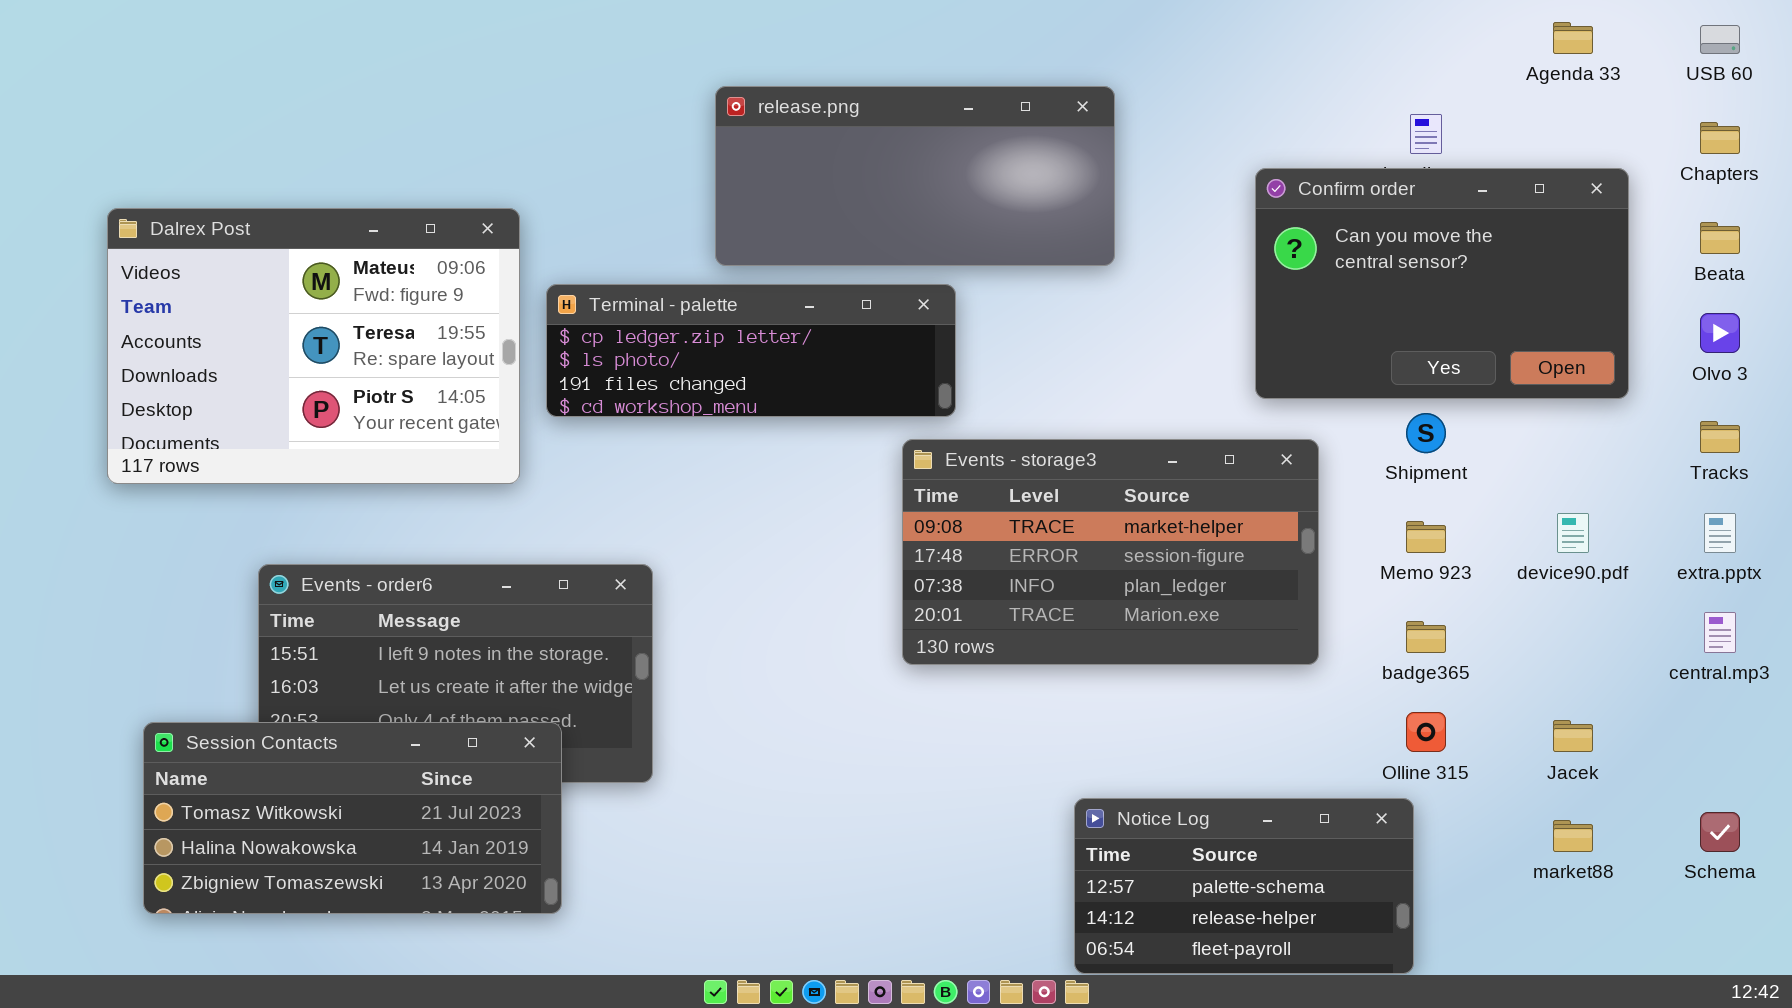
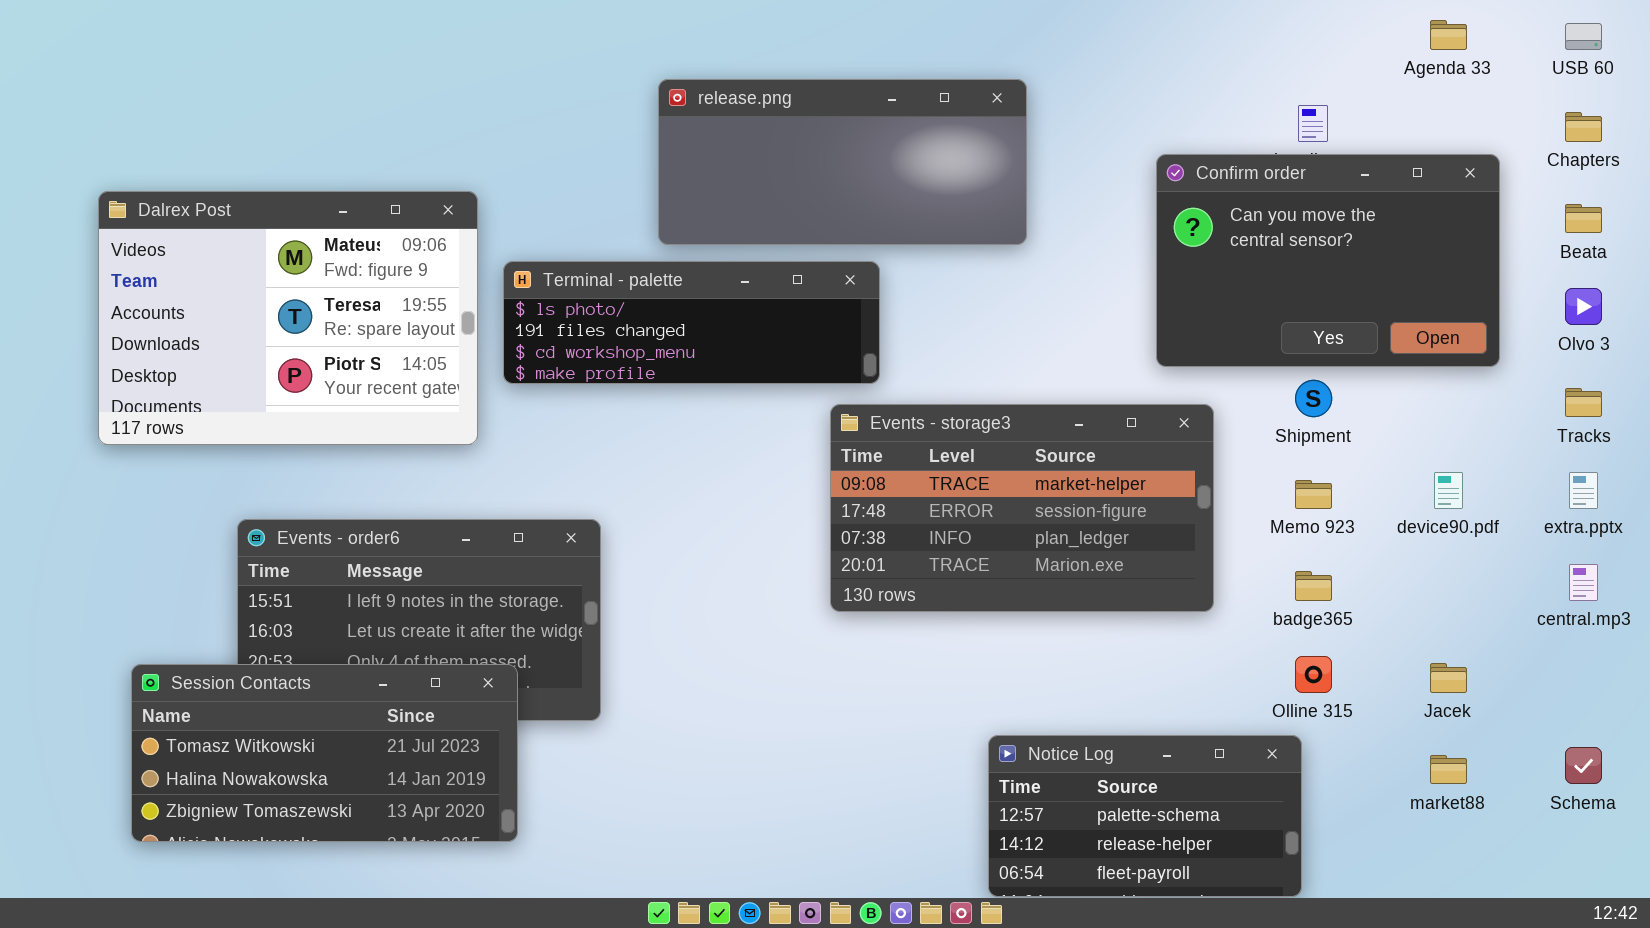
Terminal - palette: [546,284,956,417] -> [503,261,880,384], scrolled down 1 row

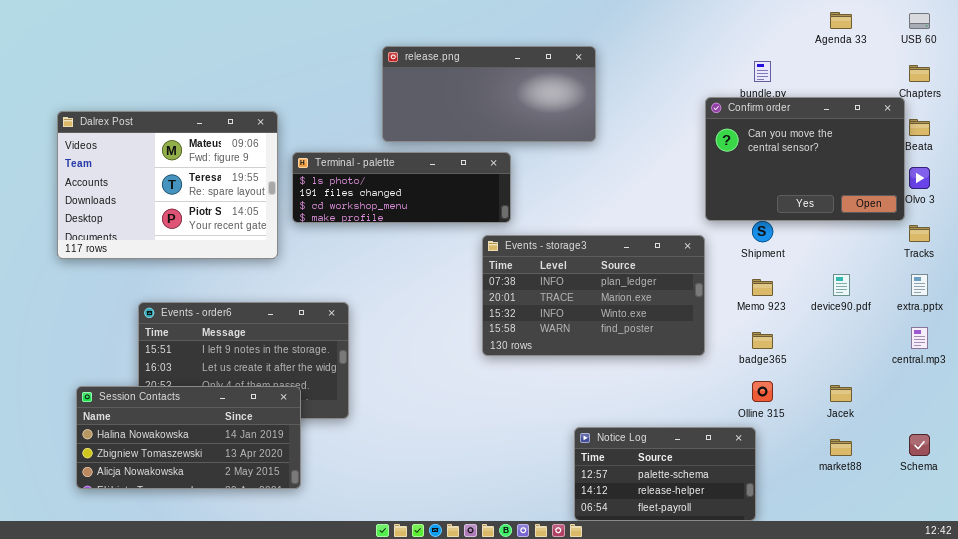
Confirm order: [1156,154,1500,367] -> [705,97,905,221], moved
Events - storage3: [830,404,1214,612] -> [482,235,705,356], scrolled down 2 rows
Session Contacts: [131,664,518,842] -> [76,386,301,489], scrolled down 1 row

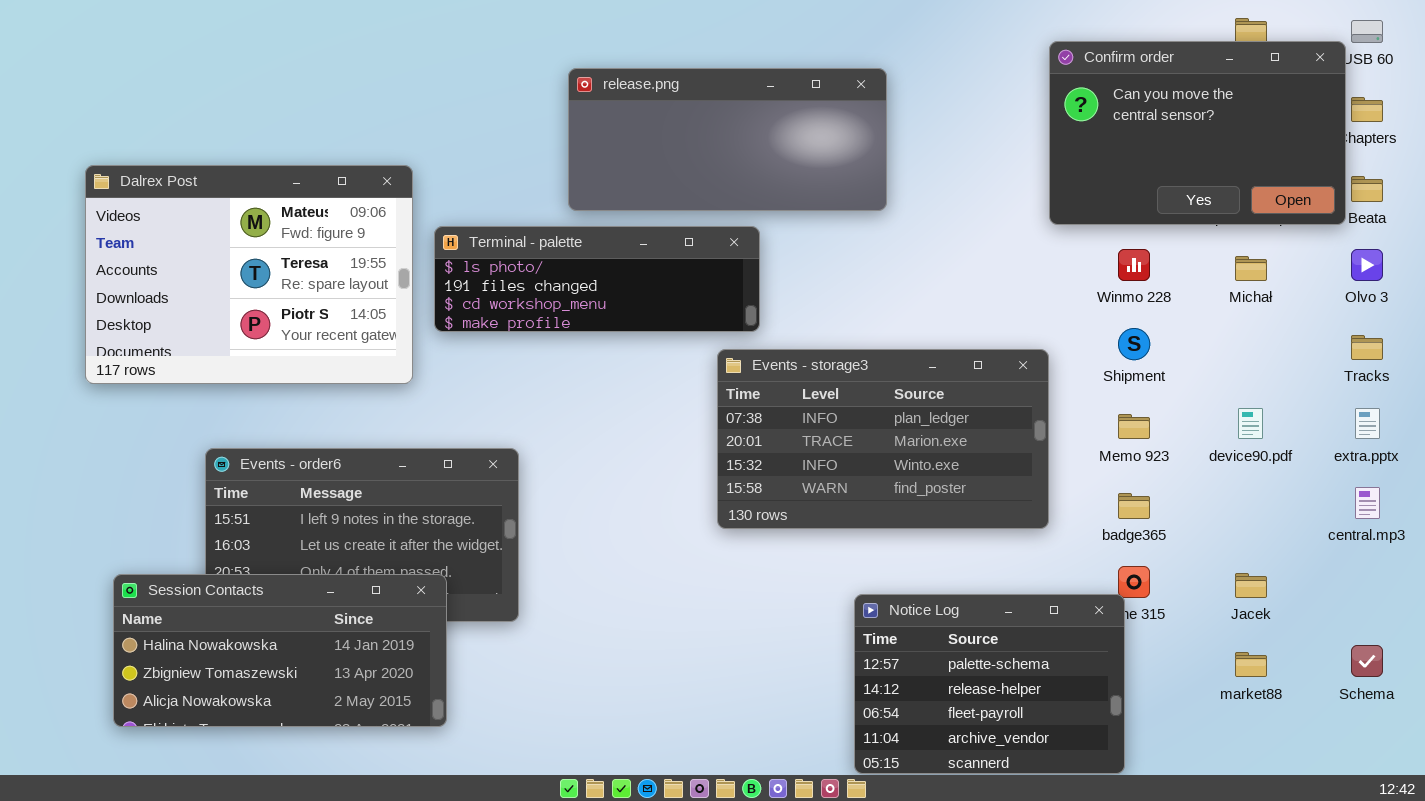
Confirm order: [705,97,905,221] -> [1049,41,1346,225], moved
Notice Log: [574,427,756,521] -> [854,594,1125,774], resized

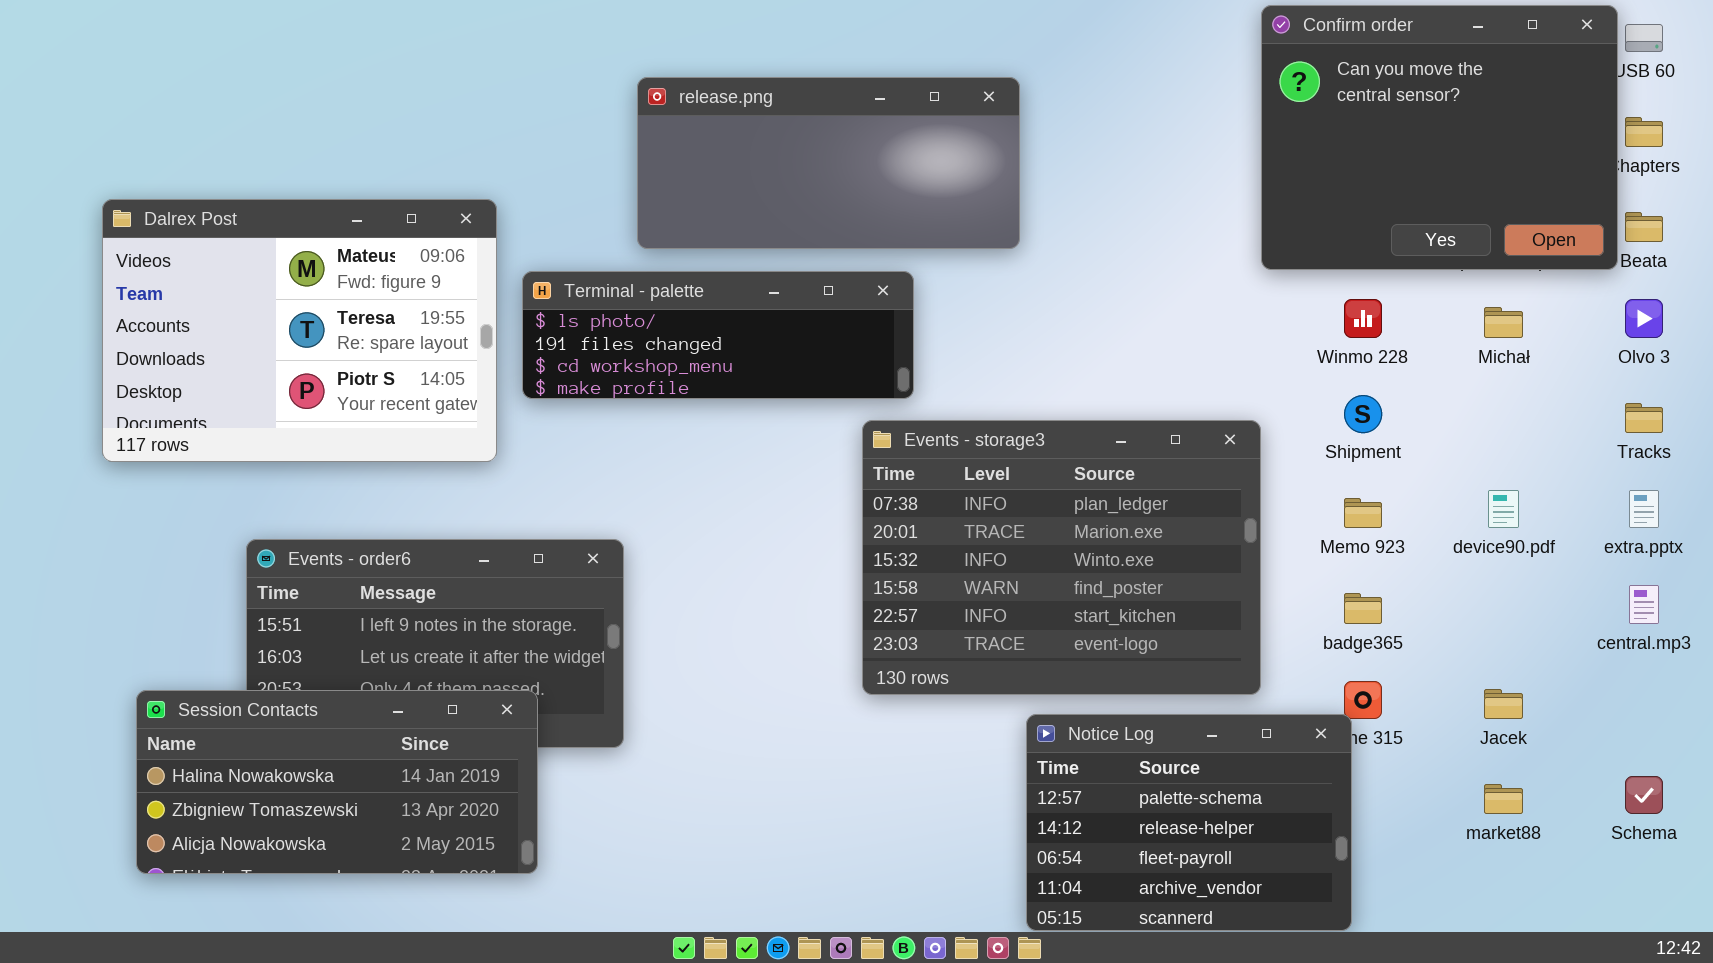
Confirm order: [1049,41,1346,225] -> [1261,5,1618,270], resized
release.png: [568,68,887,211] -> [637,77,1020,249], moved
Events - storage3: [717,349,1049,529] -> [862,420,1261,695], resized

